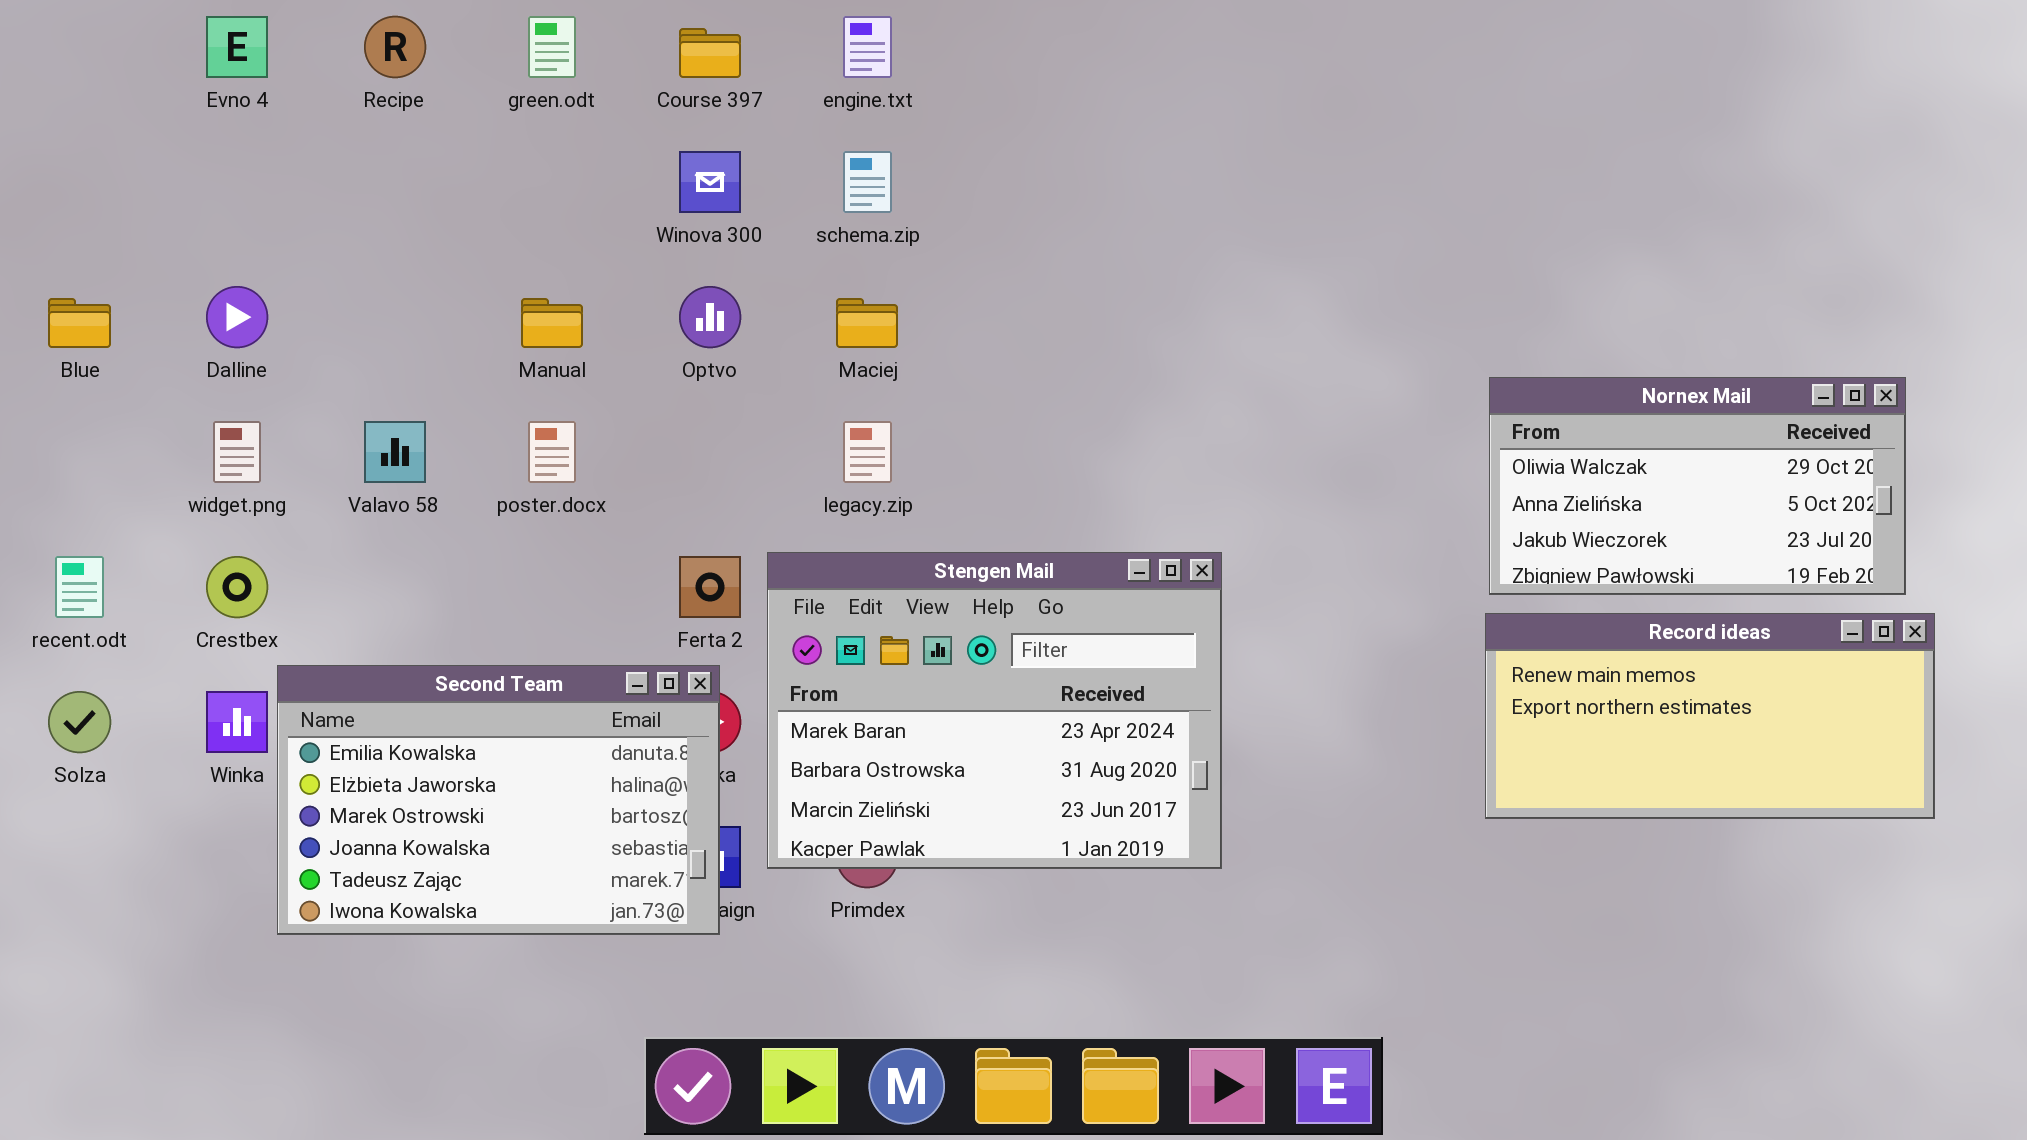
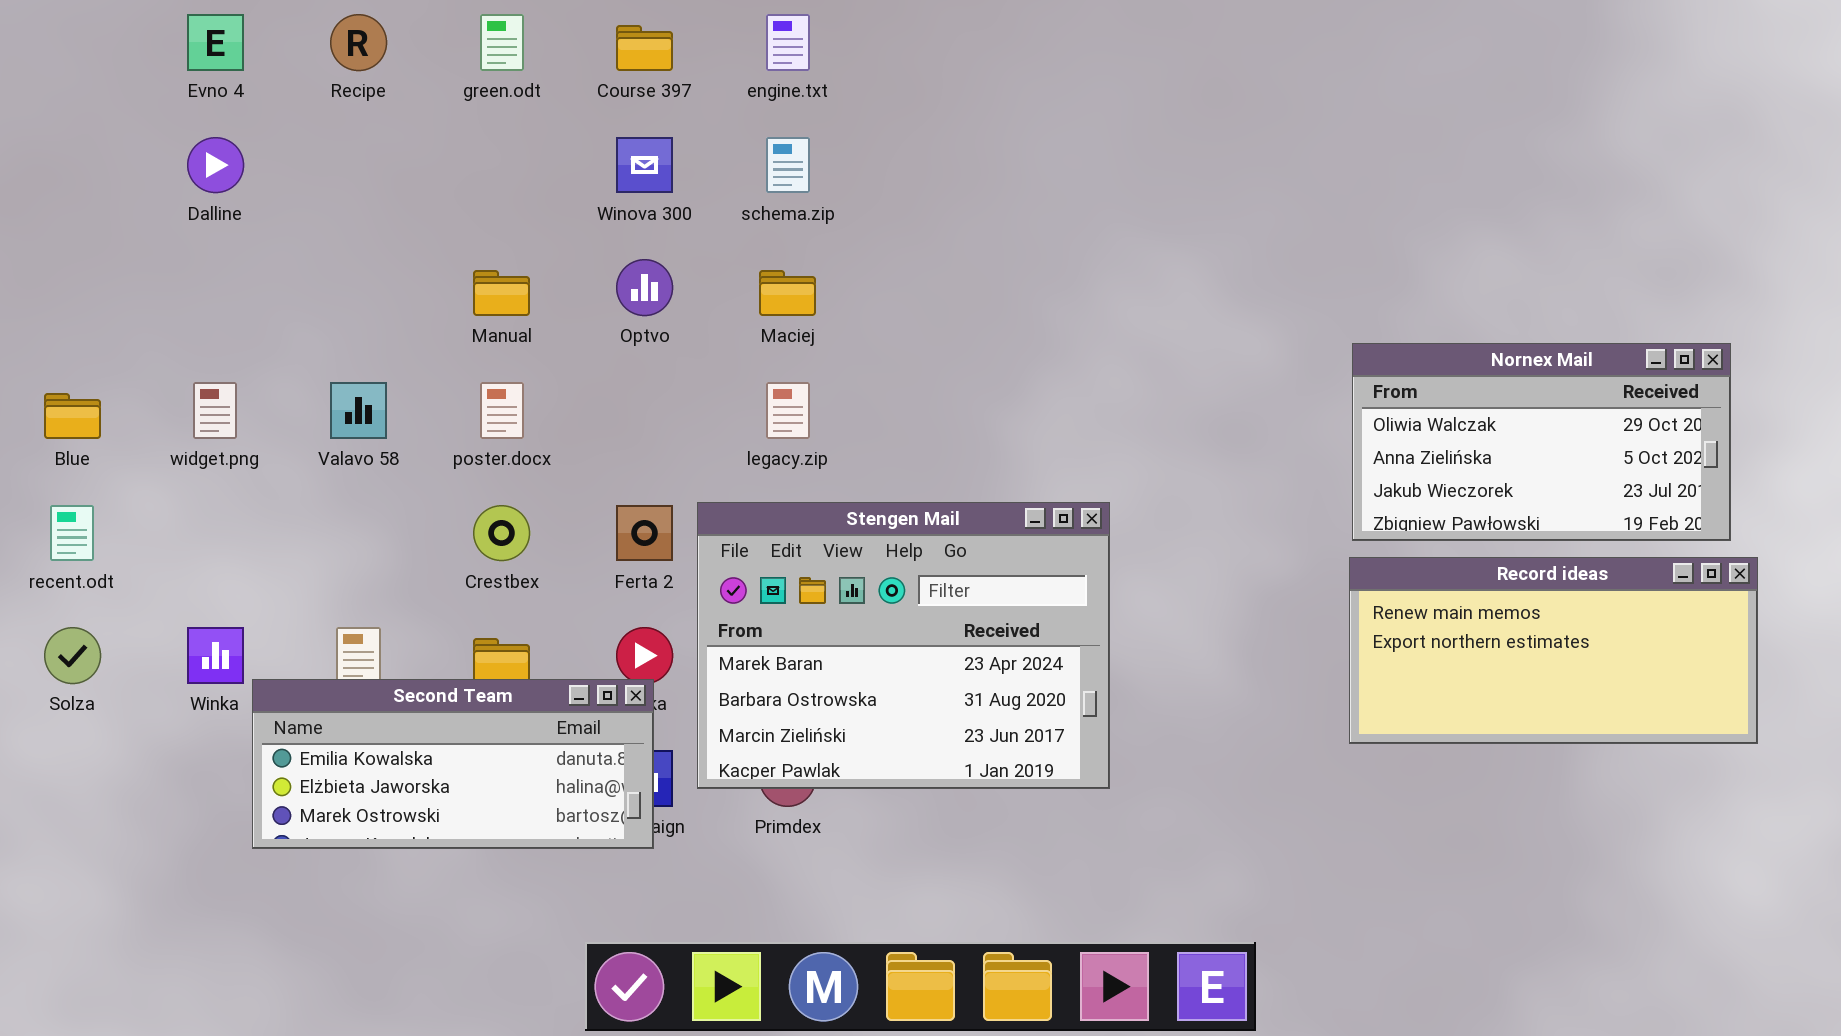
Dalline: [206,286,268,348] -> [187,137,244,193], moved
Blue: [48,298,111,348] -> [44,393,101,439], moved
Crestbex: [206,556,268,618] -> [473,505,530,561], moved
Second Team: [277,665,720,935] -> [252,679,654,849], resized

